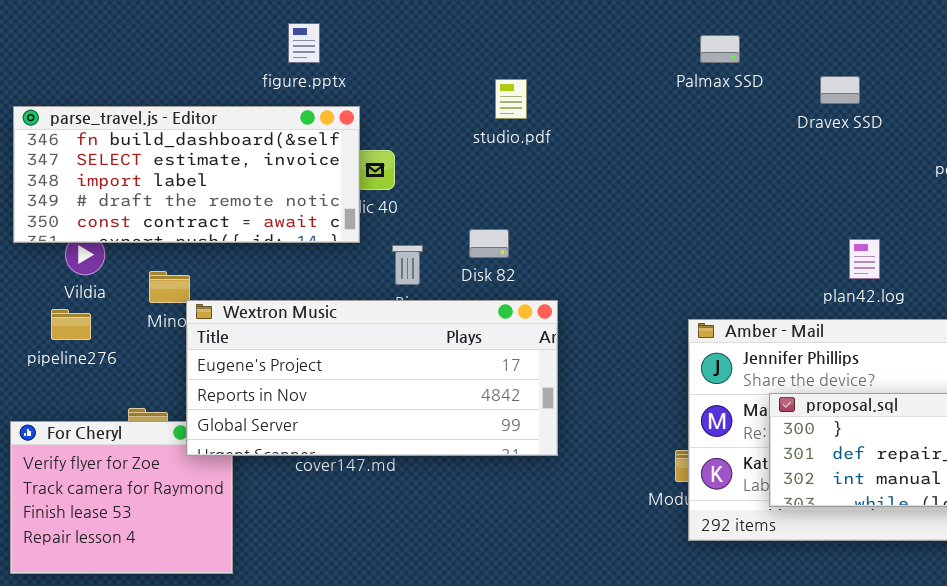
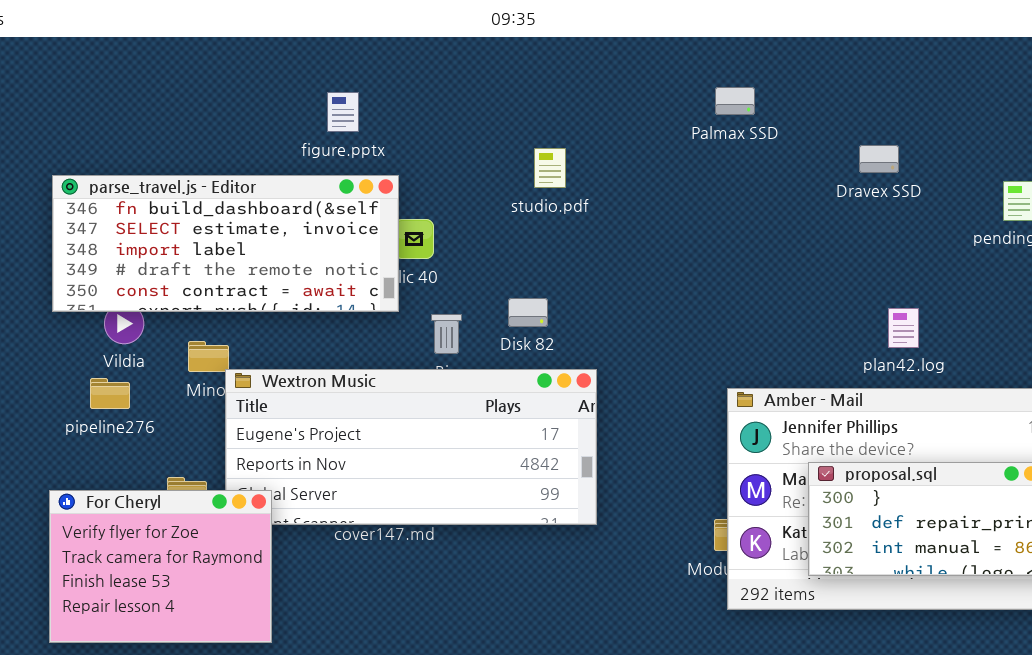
Palmax SSD: [700,35,740,63] -> [715,87,755,115], moved
For Cheryl: [10,421,233,574] -> [49,490,272,643], raised

